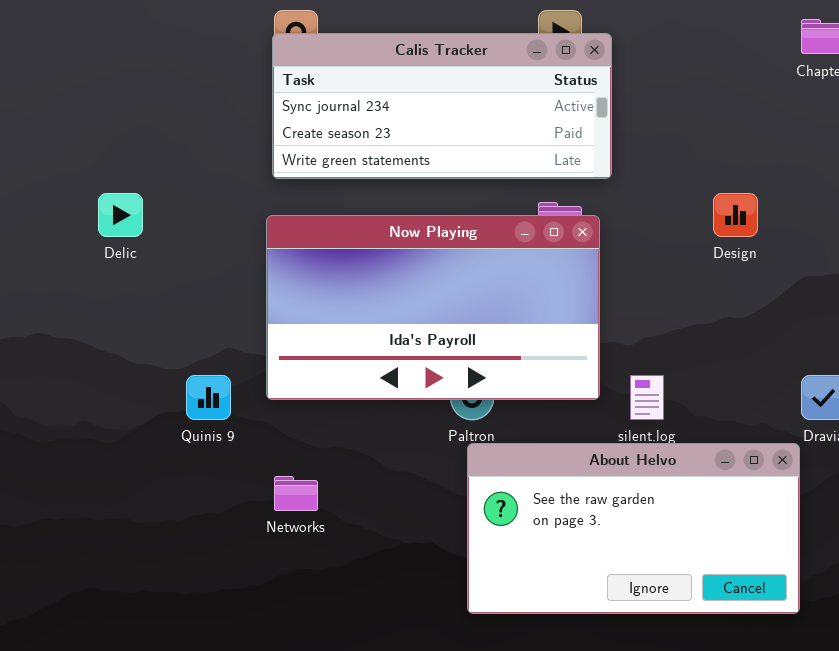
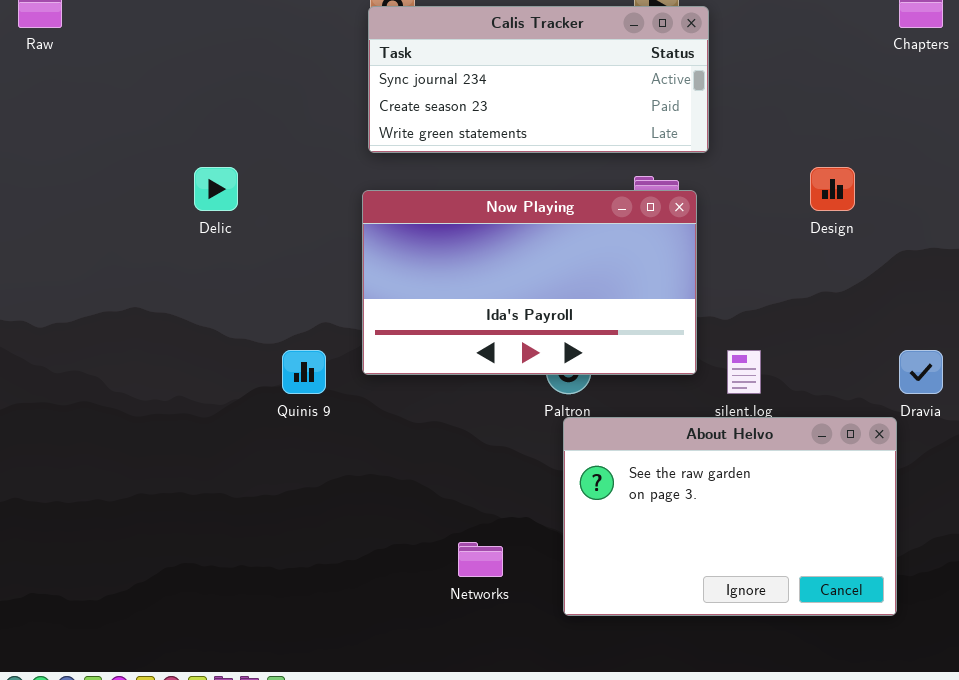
About Helvo: [467,443,800,614] -> [563,417,897,616], resized
Networks: [274,476,318,511] -> [458,542,503,577], moved

